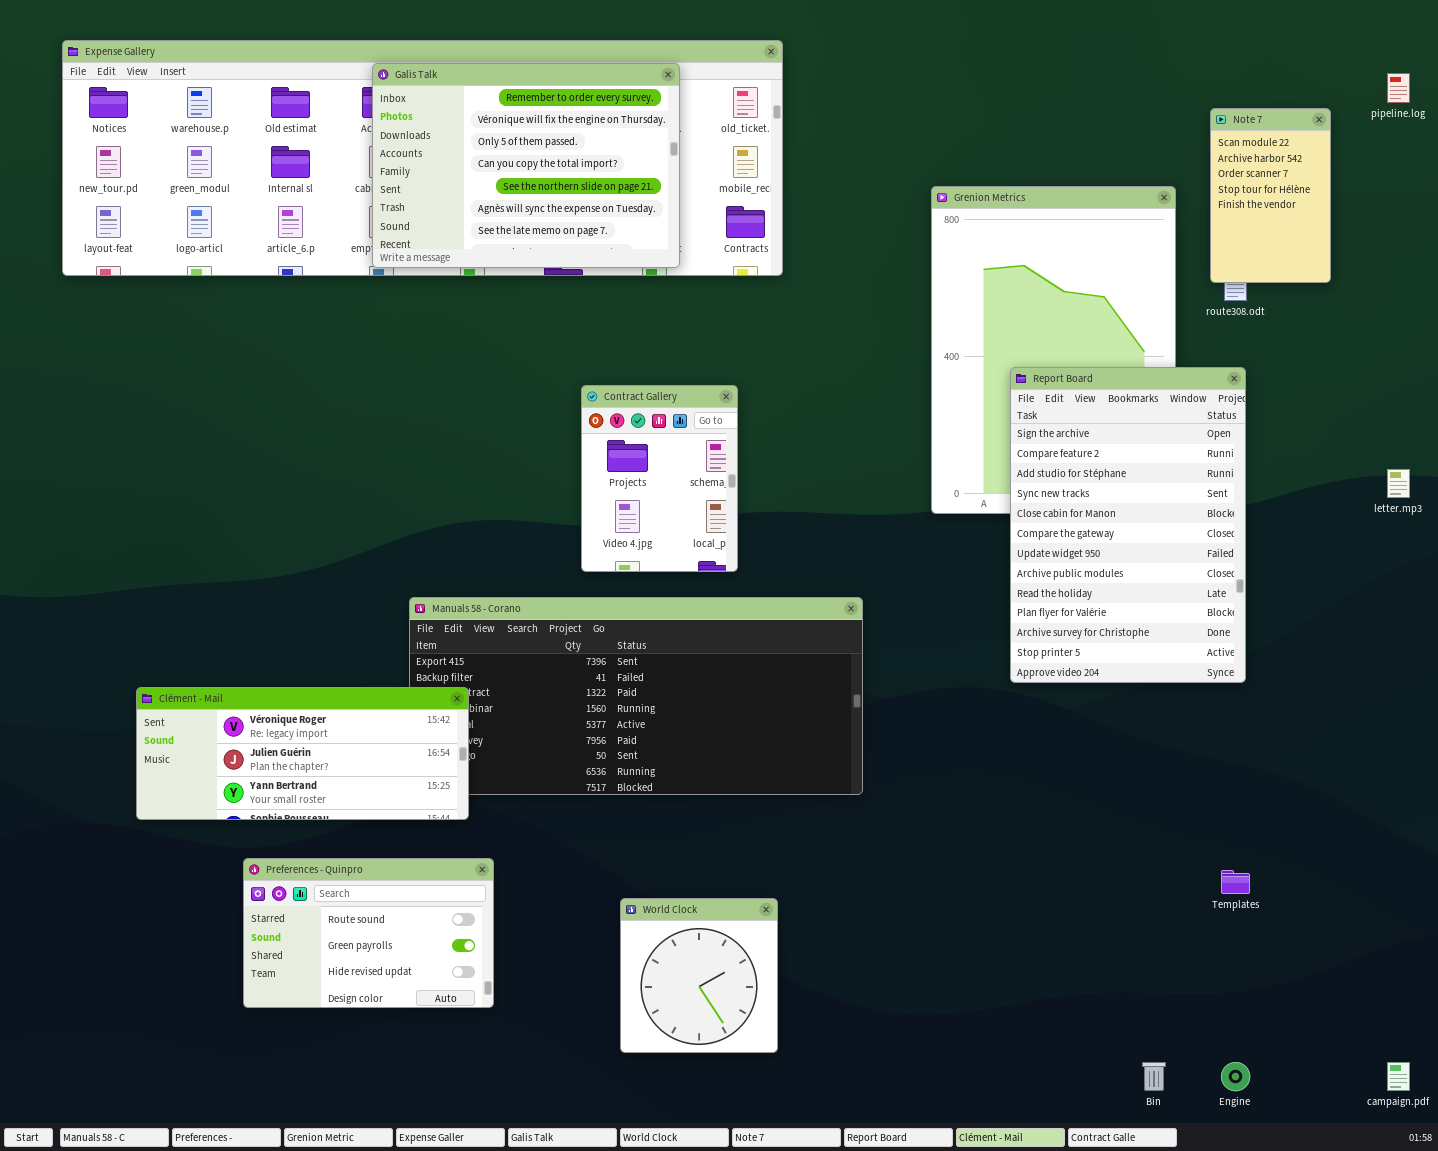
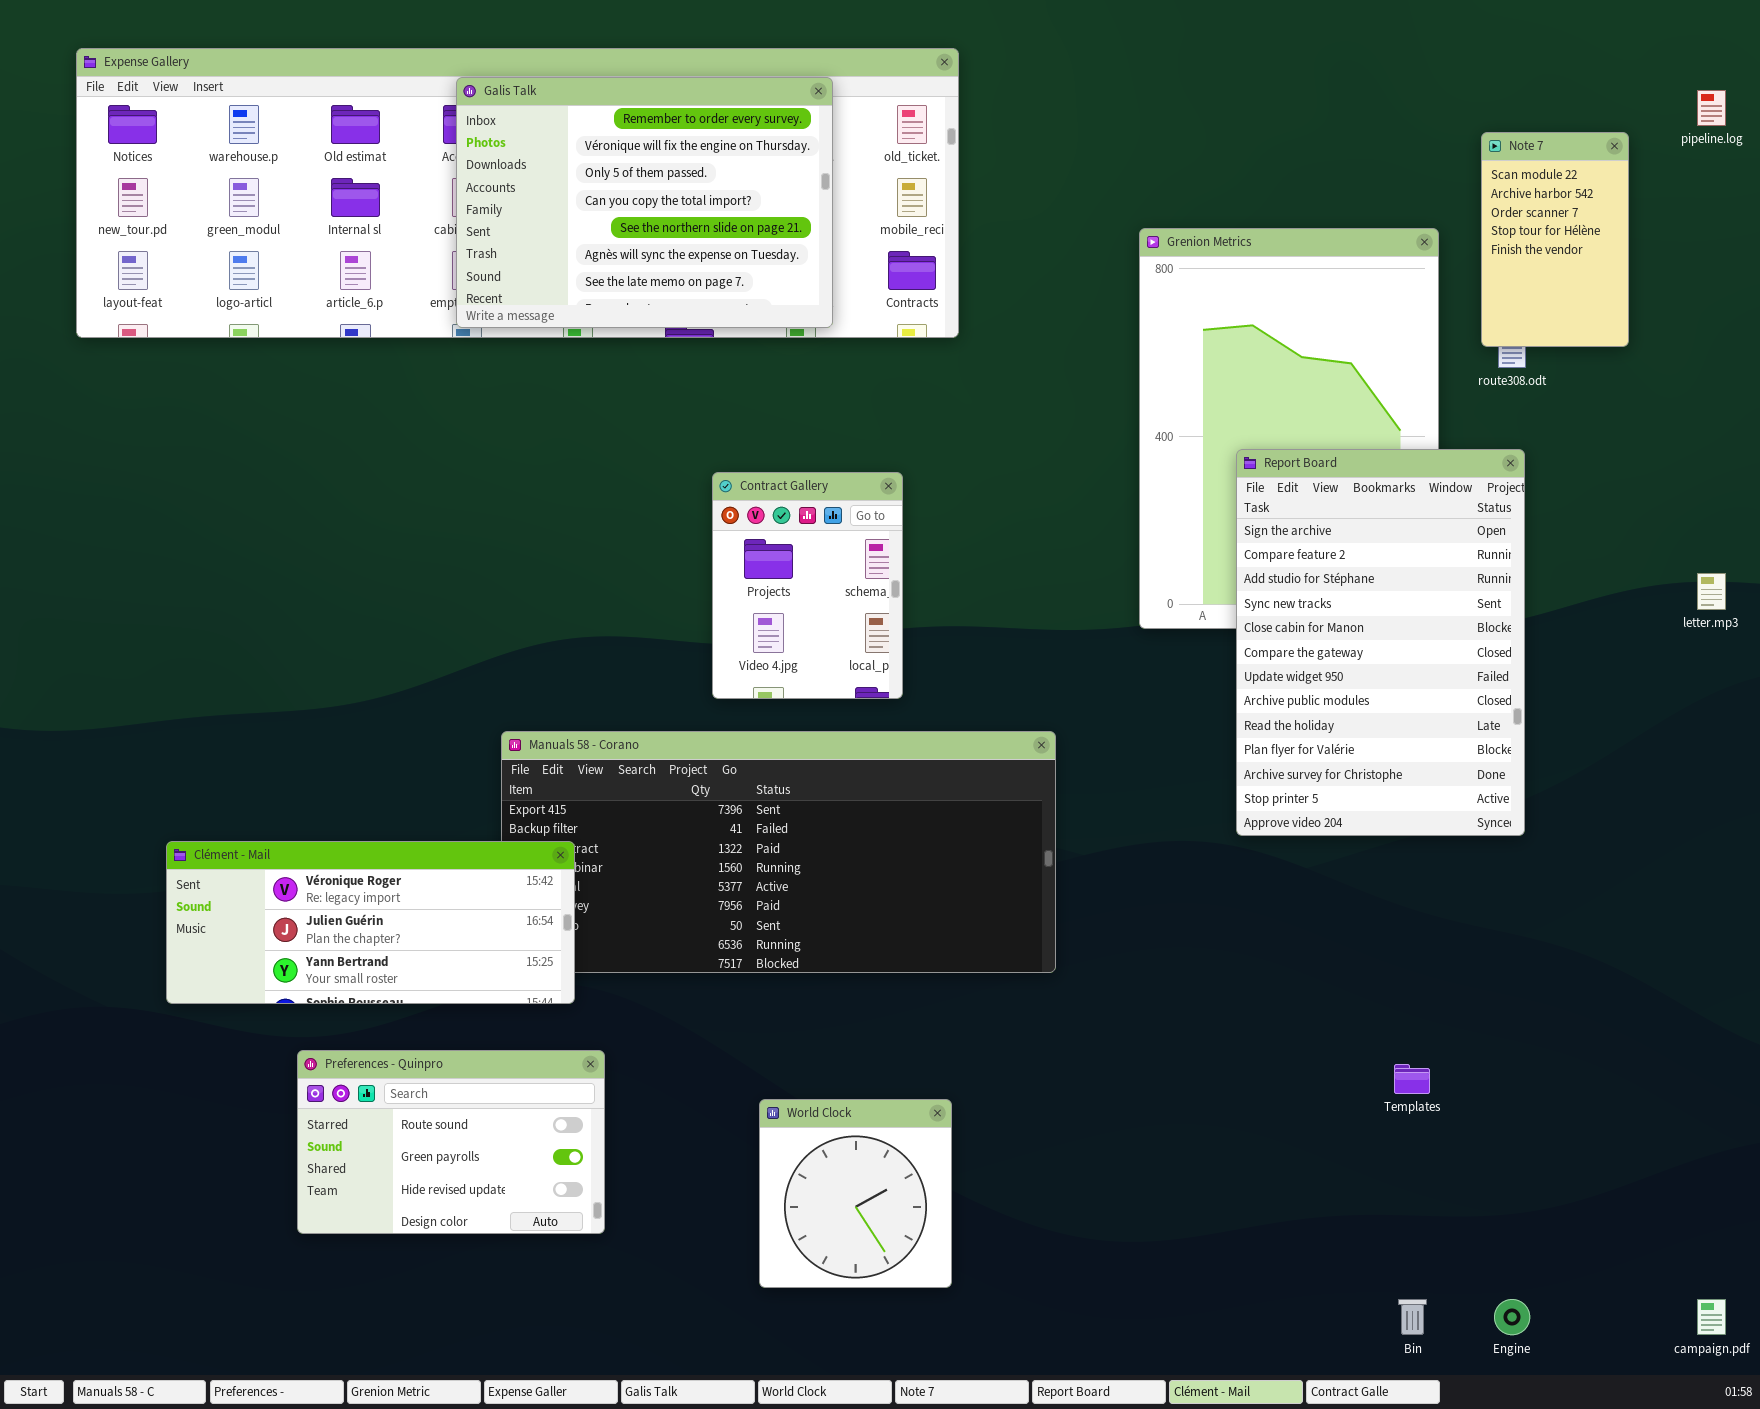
Templates: [1221,870,1250,894] -> [1394,1064,1430,1094], moved

